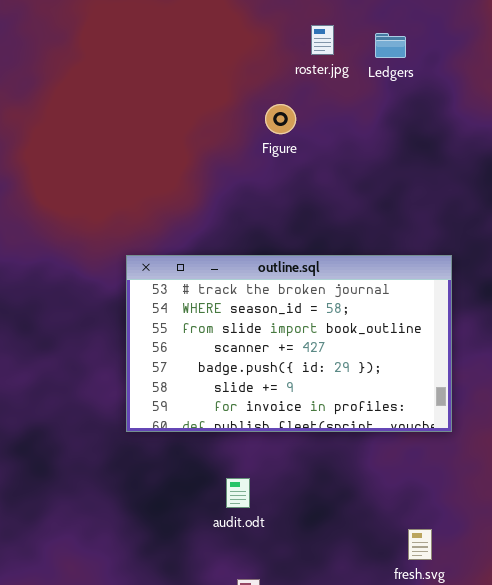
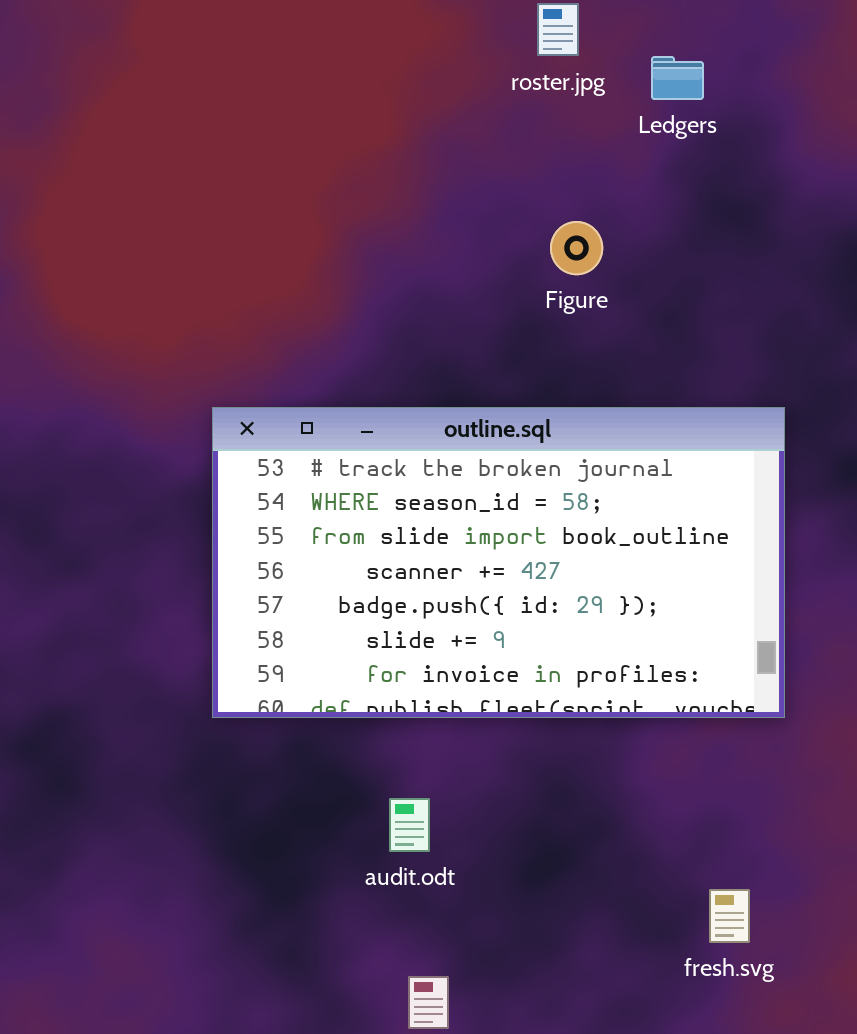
Ledgers: [375,33,406,58] -> [651,56,704,100], moved
Figure: [265,104,296,134] -> [550,221,603,275], moved

